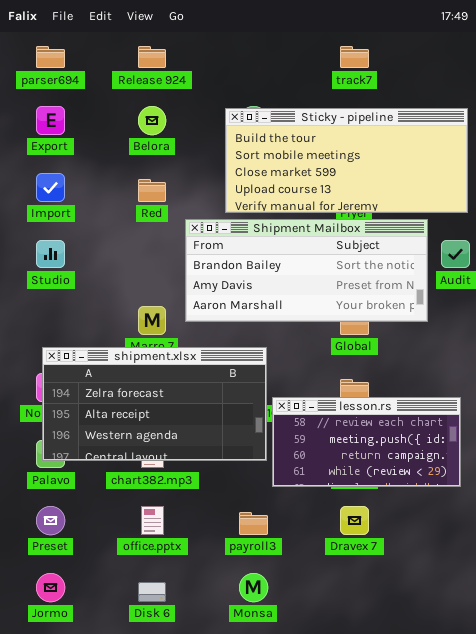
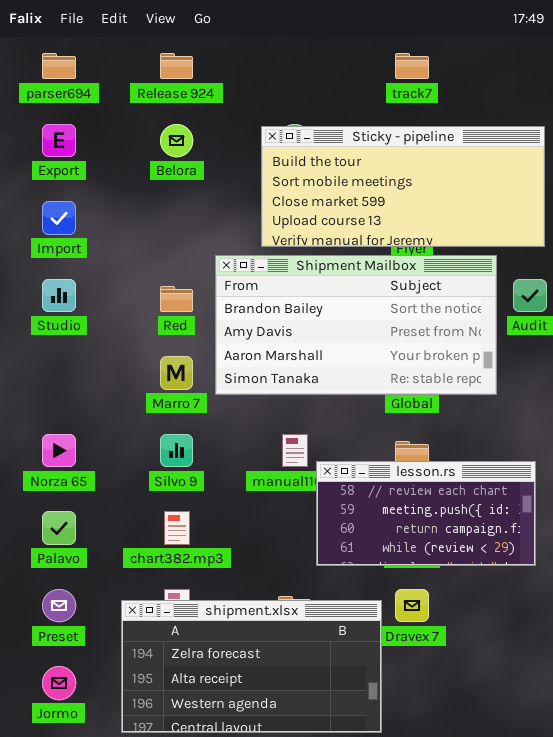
Red: [138,179,166,202] -> [160,286,193,312], moved
Shipment Mailbox: [185,219,428,322] -> [215,255,497,395], resized
shipment.xlsx: [42,347,267,461] -> [121,600,382,733], moved

